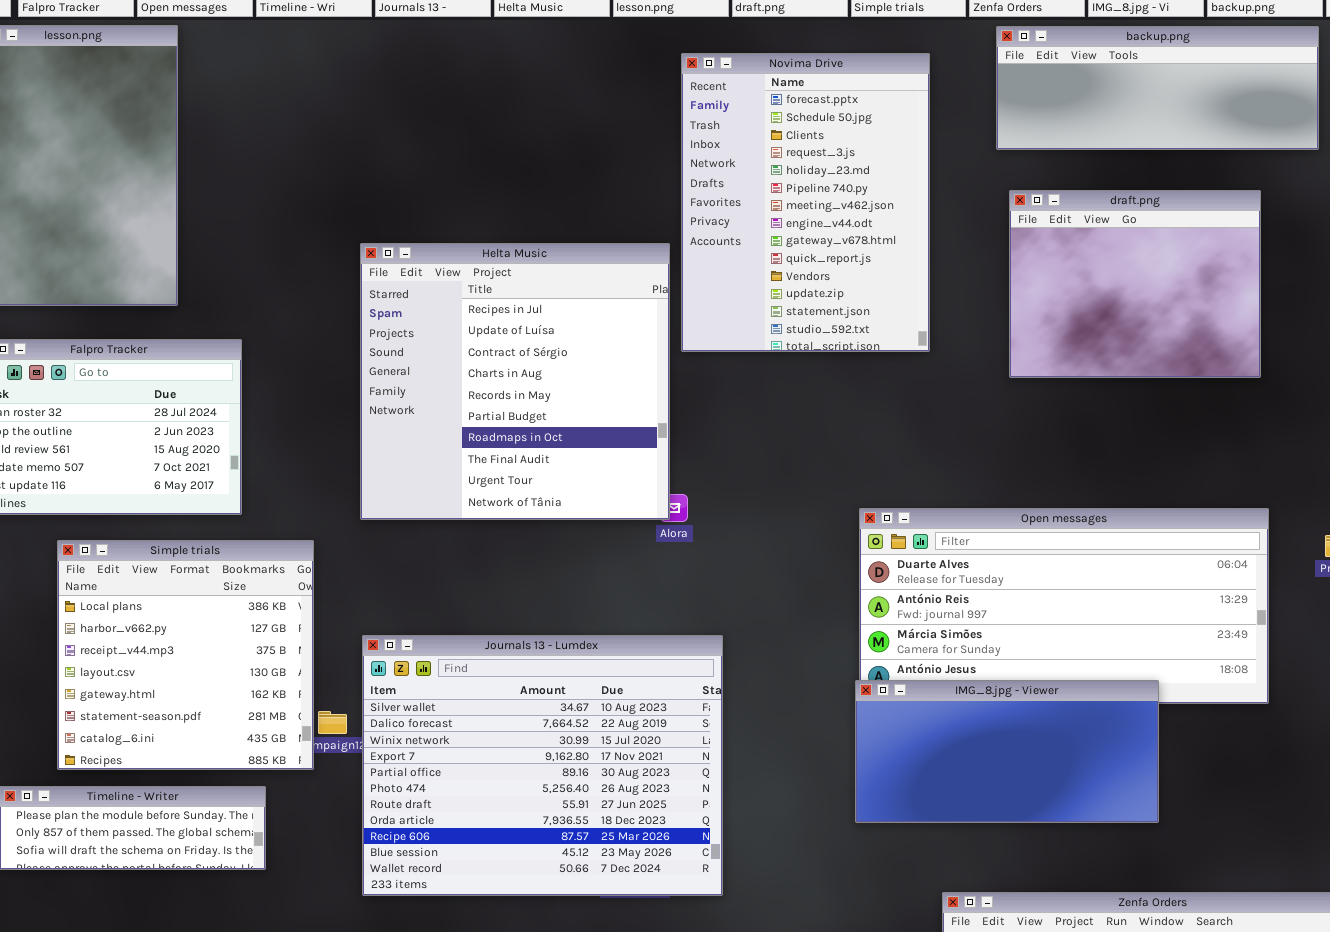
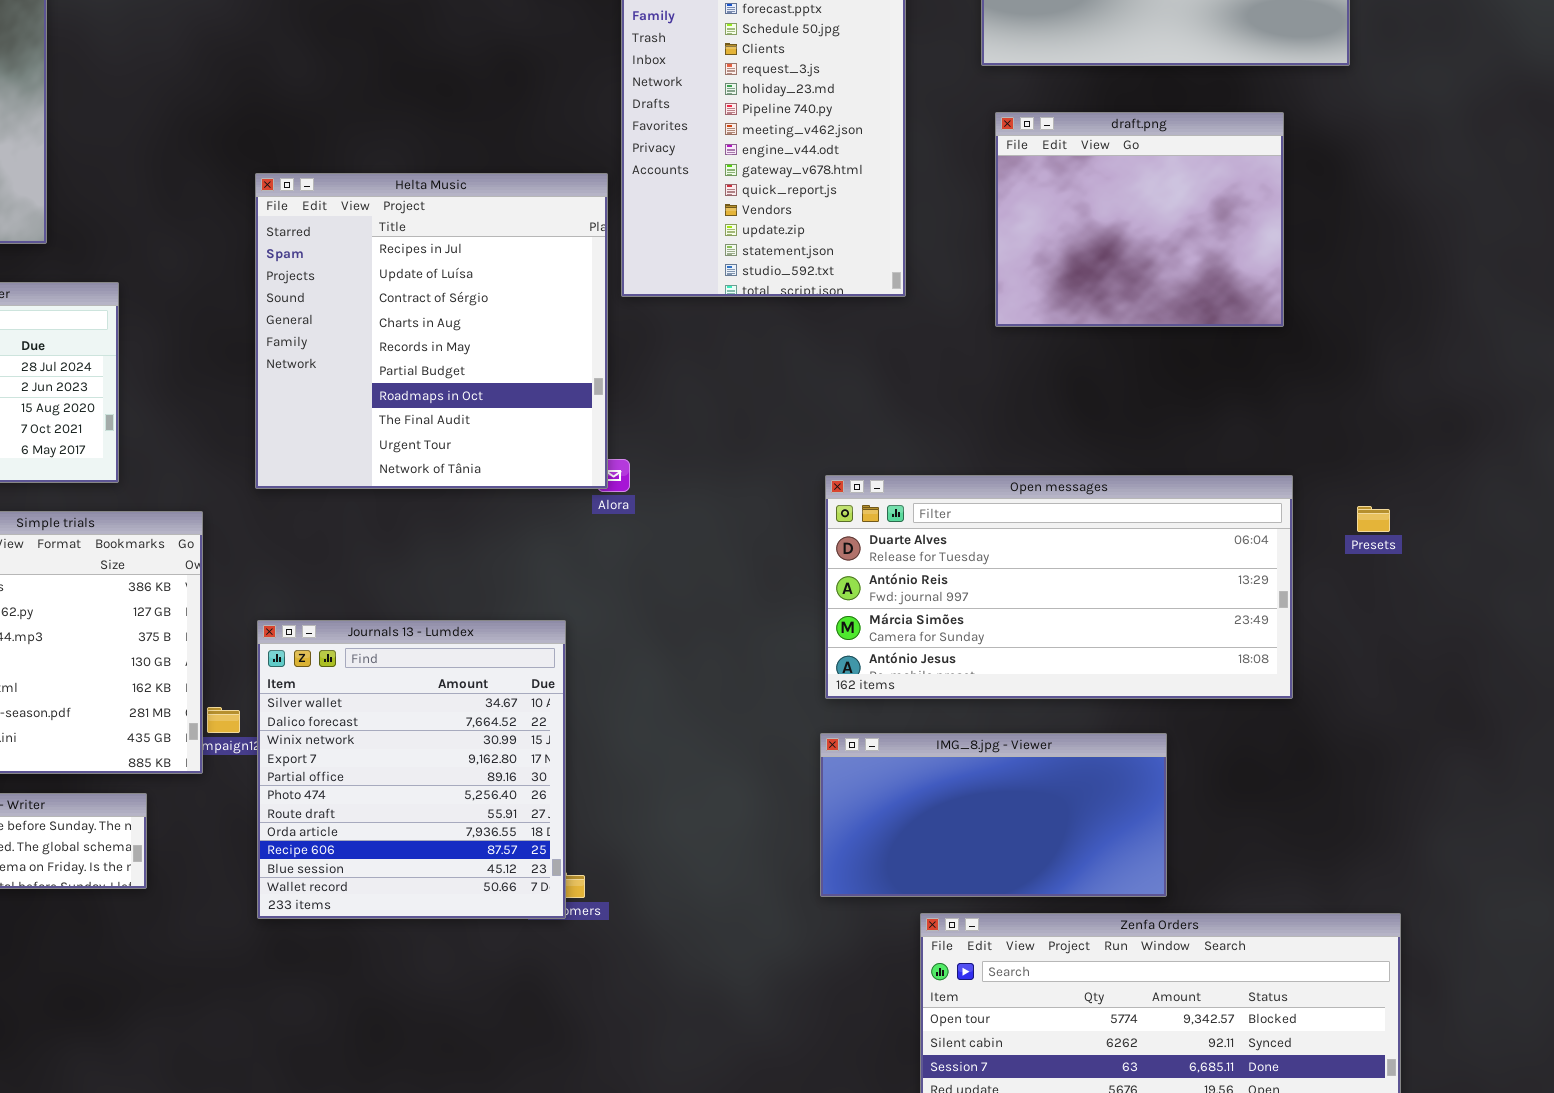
Journals 13 - Lumdex: [362,635,723,896] -> [257,620,566,919], resized
IMG_8.jpg - Viewer: [855,680,1159,823] -> [820,733,1167,897], moved

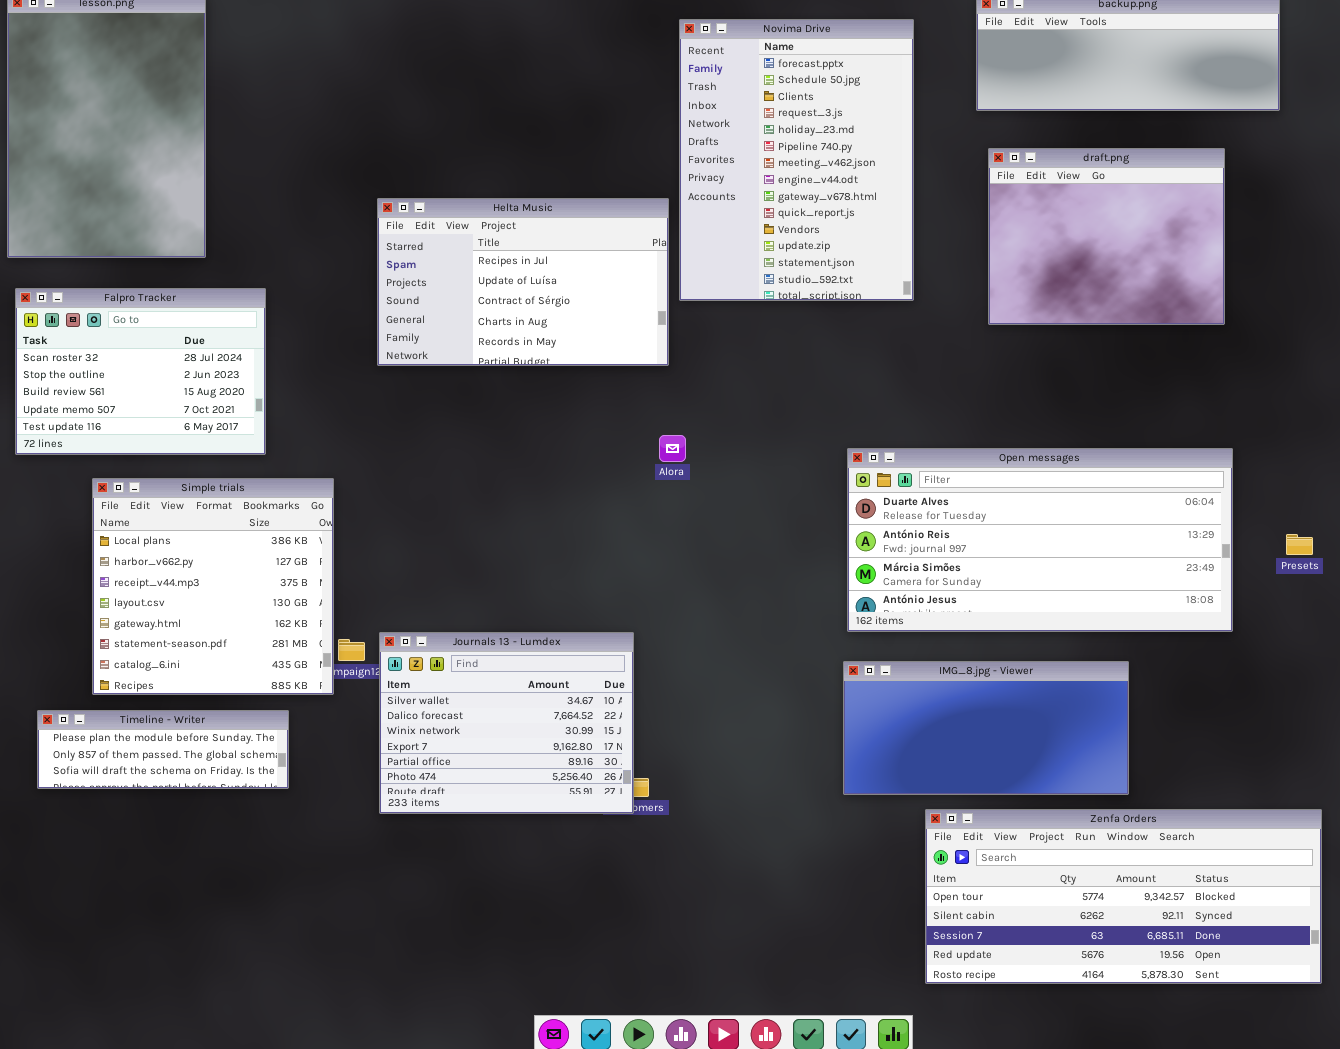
Helta Music: [255,173,608,489] -> [377,198,669,366], resized
Presets: [1357,506,1390,532] -> [1286,534,1313,555], moved
Journals 13 - Lumdex: [257,620,566,919] -> [379,632,634,814], resized

